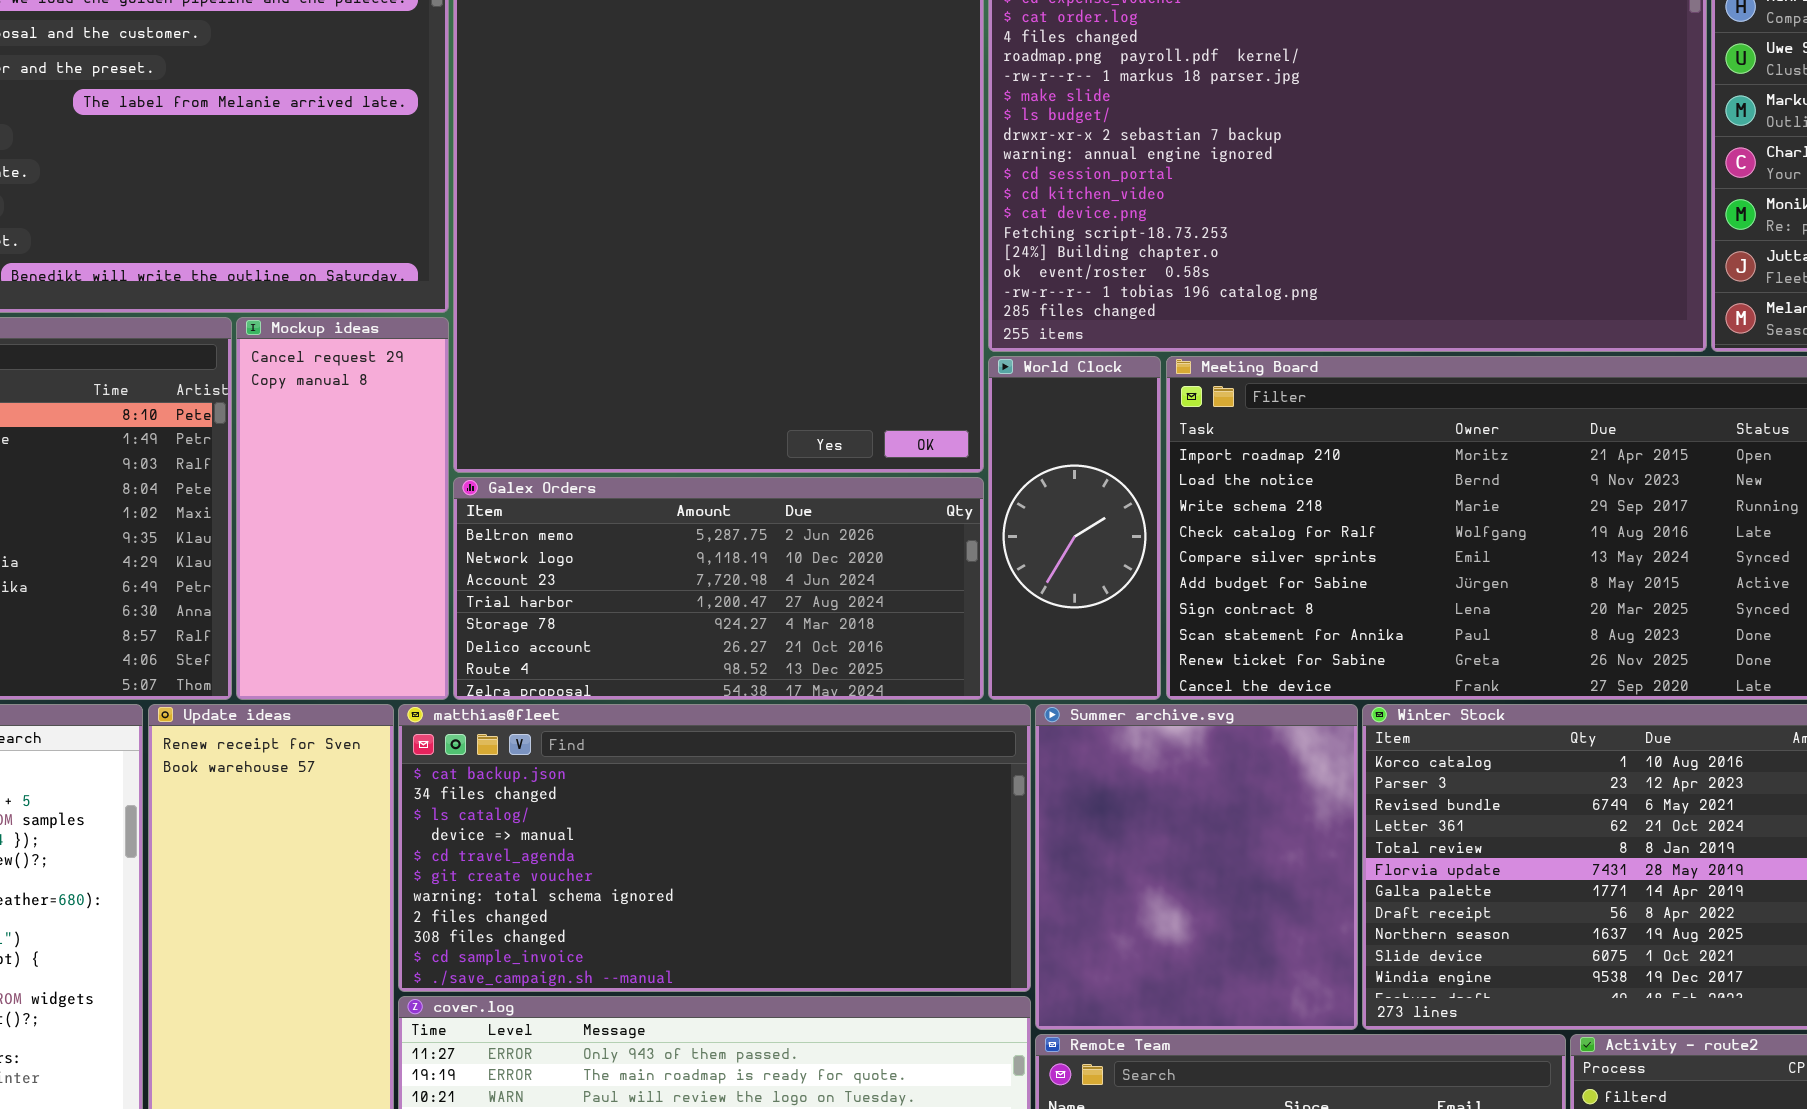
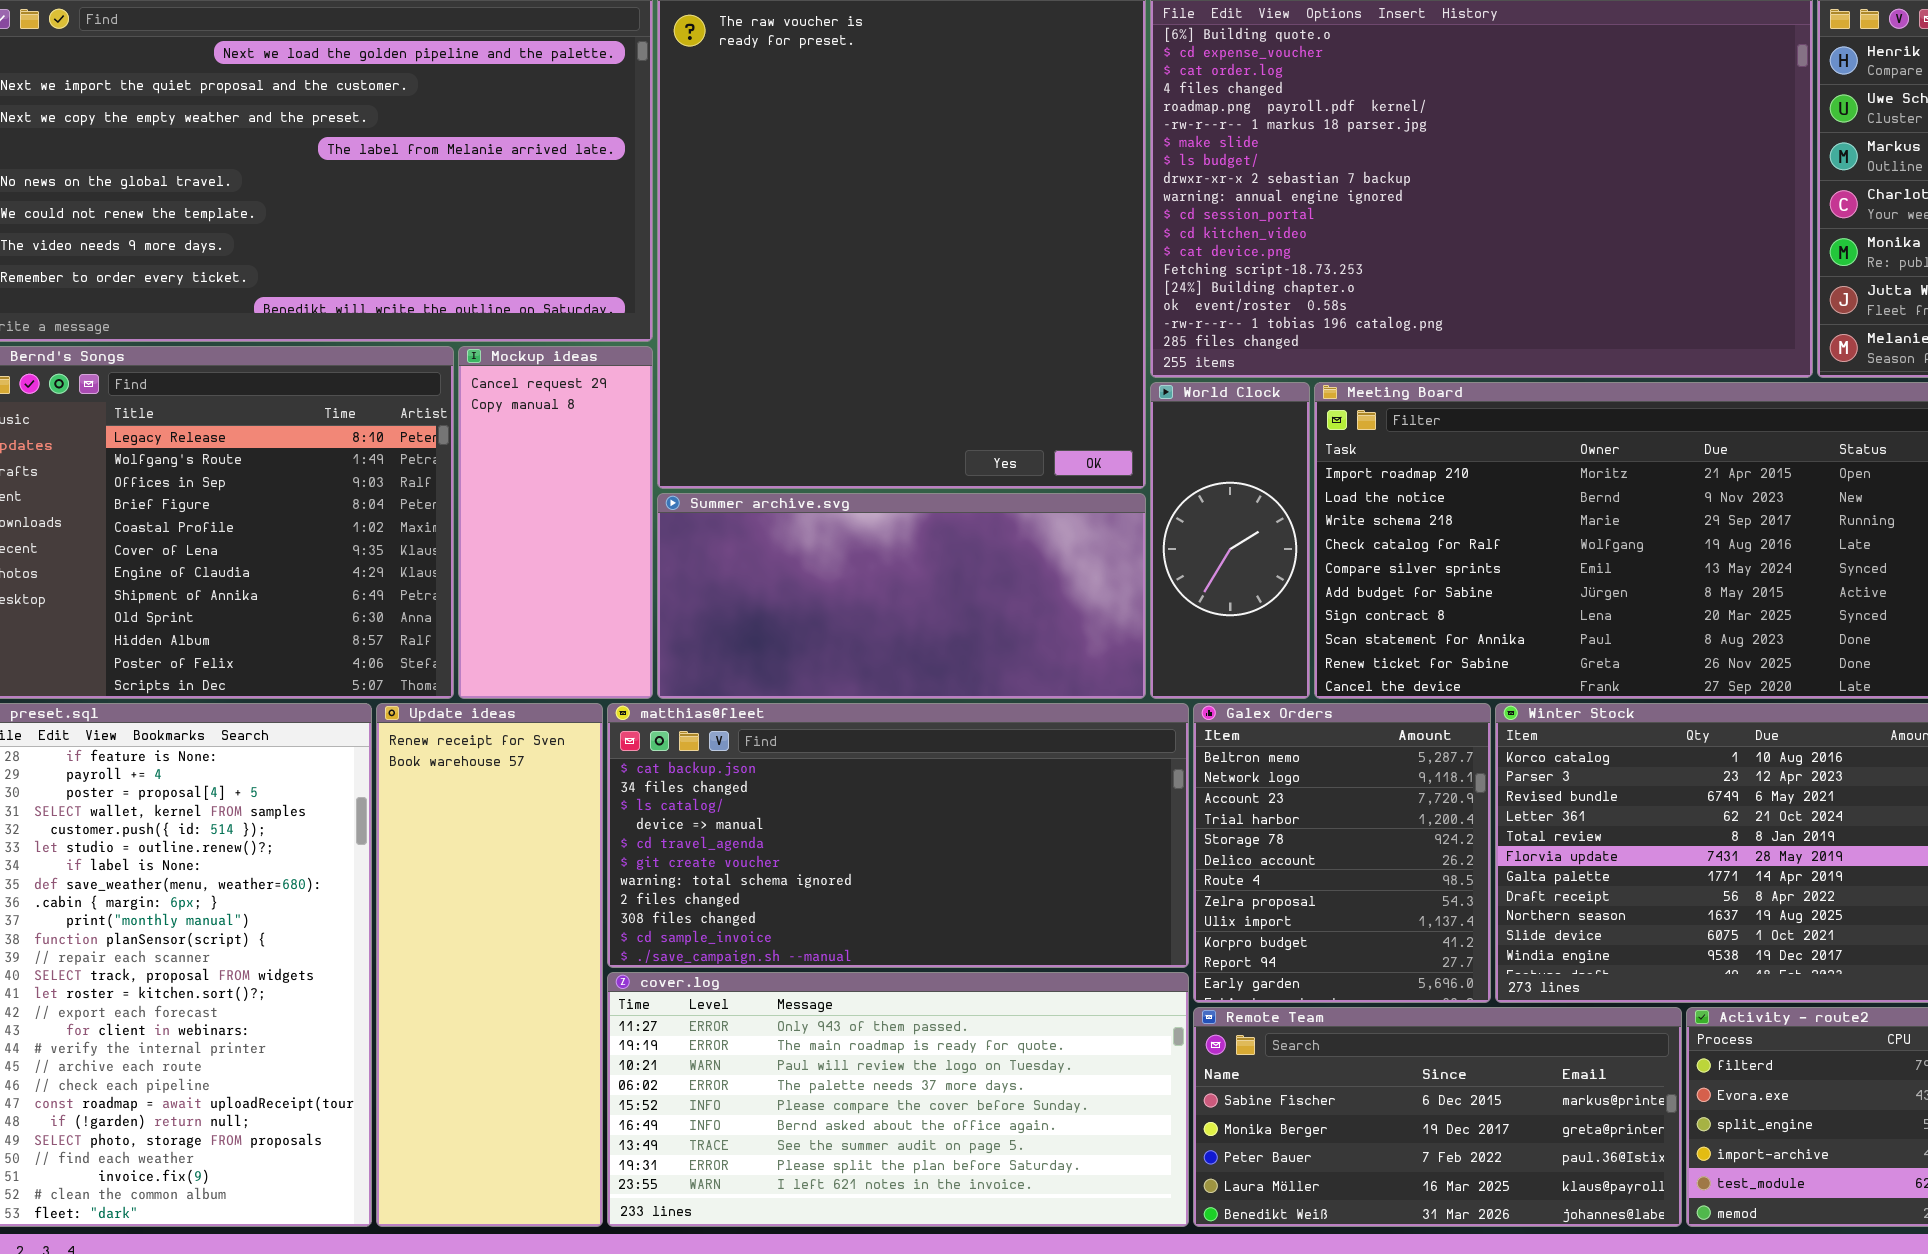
Galex Orders: [453,477,984,700] -> [1193,703,1491,1003], moved, resized
Summer archive.svg: [1035,704,1358,1030] -> [657,493,1146,699], moved, resized

